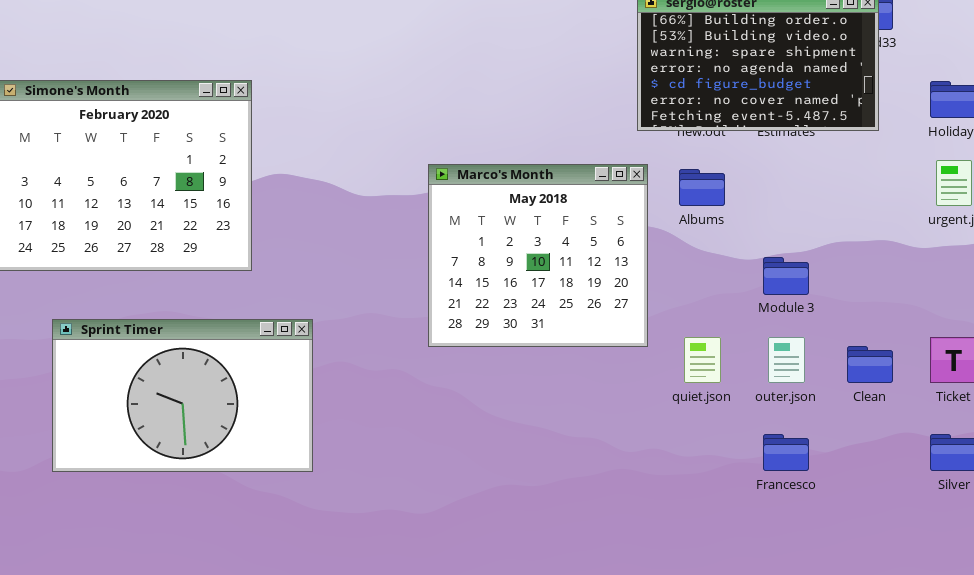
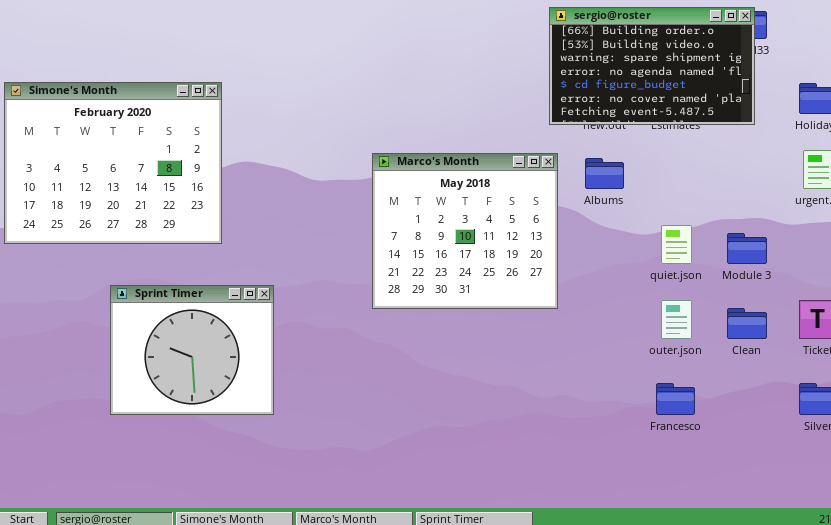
Module 3: [763,257,809,295] -> [727,233,767,264], moved
Sprint Timer: [52,319,313,472] -> [110,285,274,415], resized
quiet.json: [684,337,721,383] -> [661,225,692,264], moved

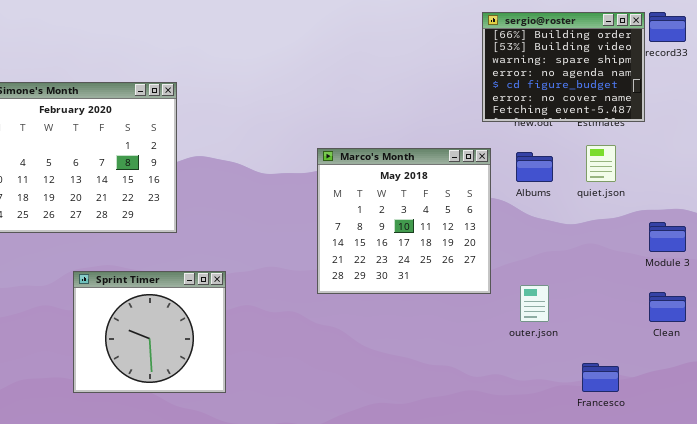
sergio@roster: [549,7,755,125] -> [482,12,645,122], resized
quiet.json: [661,225,692,264] -> [586,145,616,182], moved
outer.json: [661,300,692,339] -> [520,285,549,322], moved

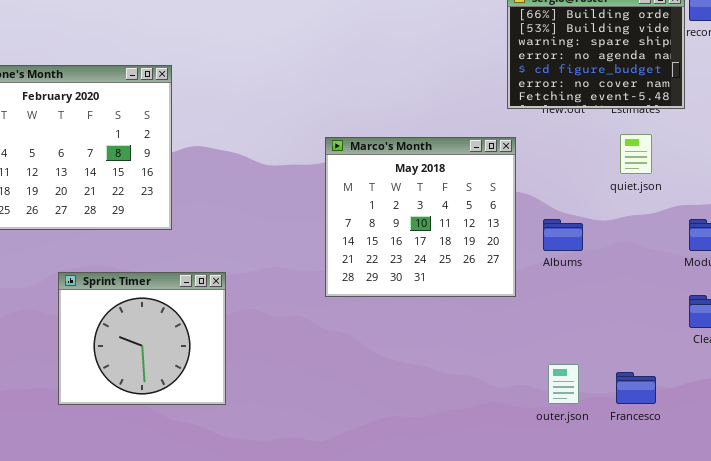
Albums: [516,152,553,182] -> [543,219,583,251], moved
outer.json: [520,285,549,322] -> [548,364,579,404], moved

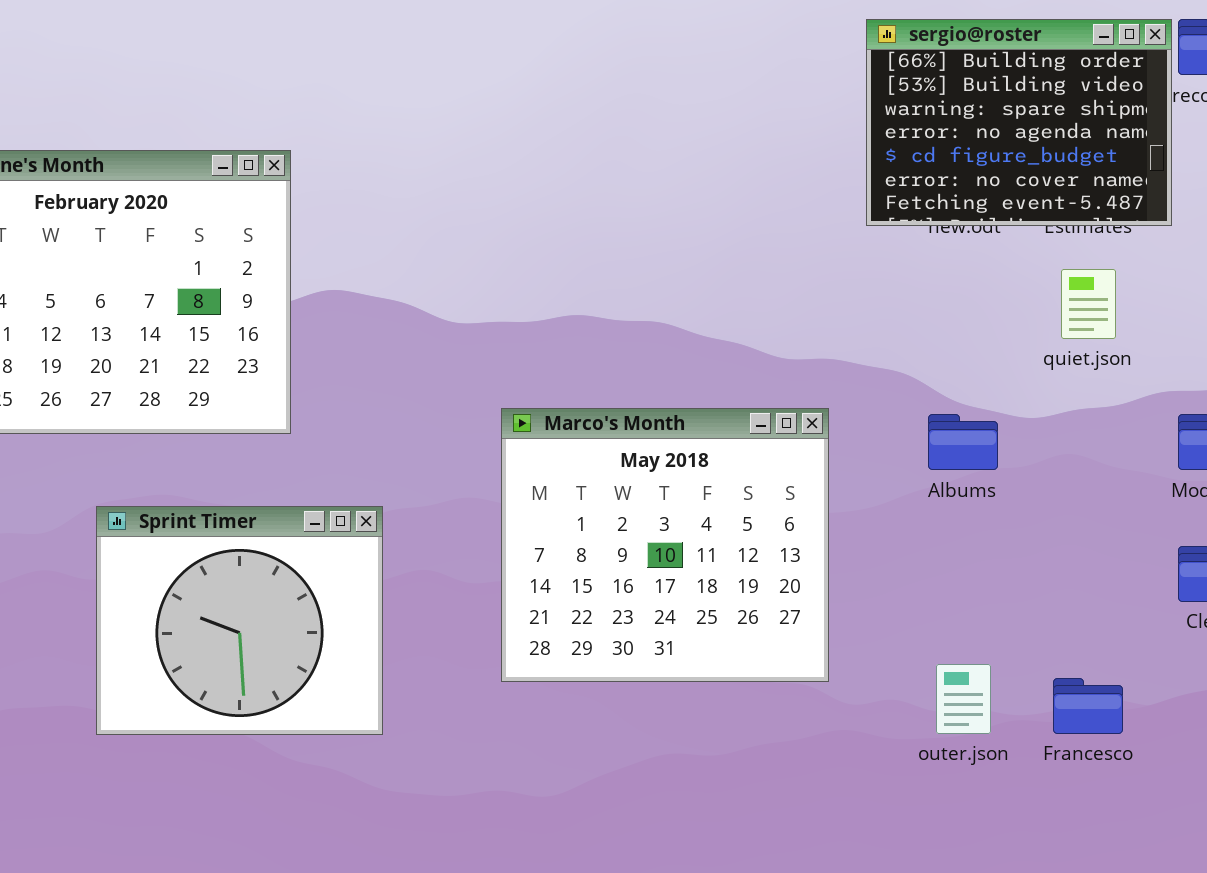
Marco's Month: [325,137,516,297] -> [501,408,829,682], moved

